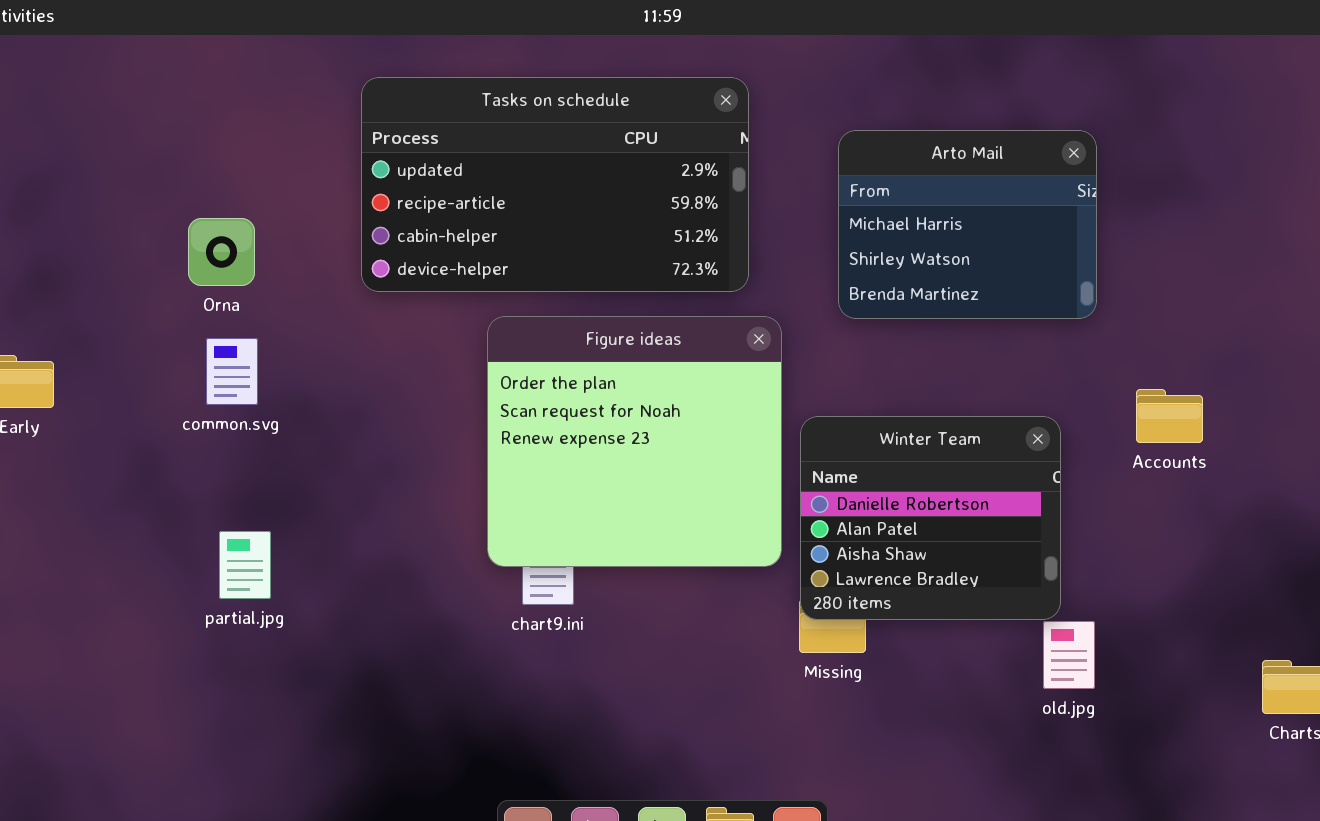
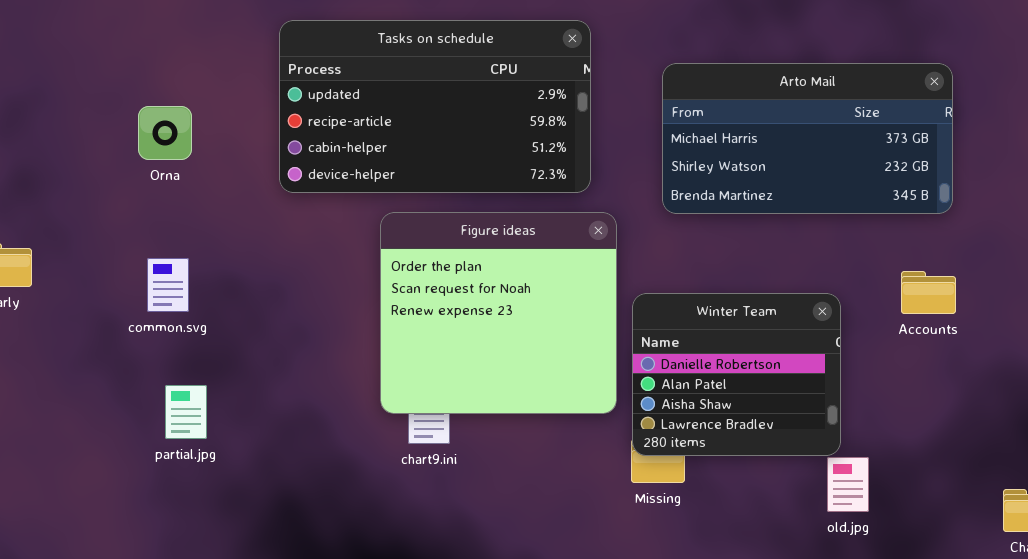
Arto Mail: [838,130,1097,319] -> [662,63,953,214], resized
Orna: [188,218,255,286] -> [138,106,192,160], moved
common.svg: [206,338,258,405] -> [147,258,189,312], moved

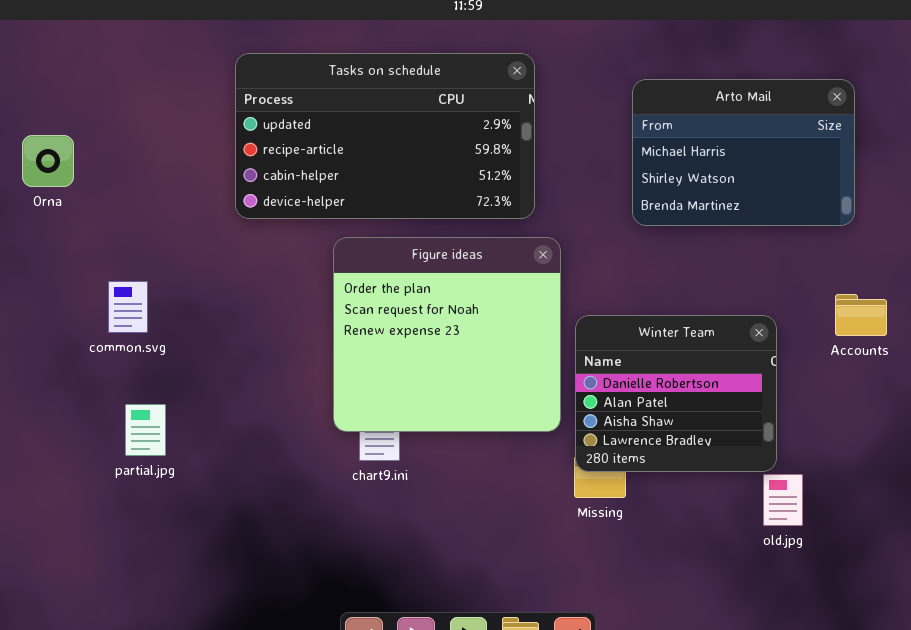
Arto Mail: [662,63,953,214] -> [632,79,855,226], moved, resized
Orna: [138,106,192,160] -> [22,135,74,187], moved

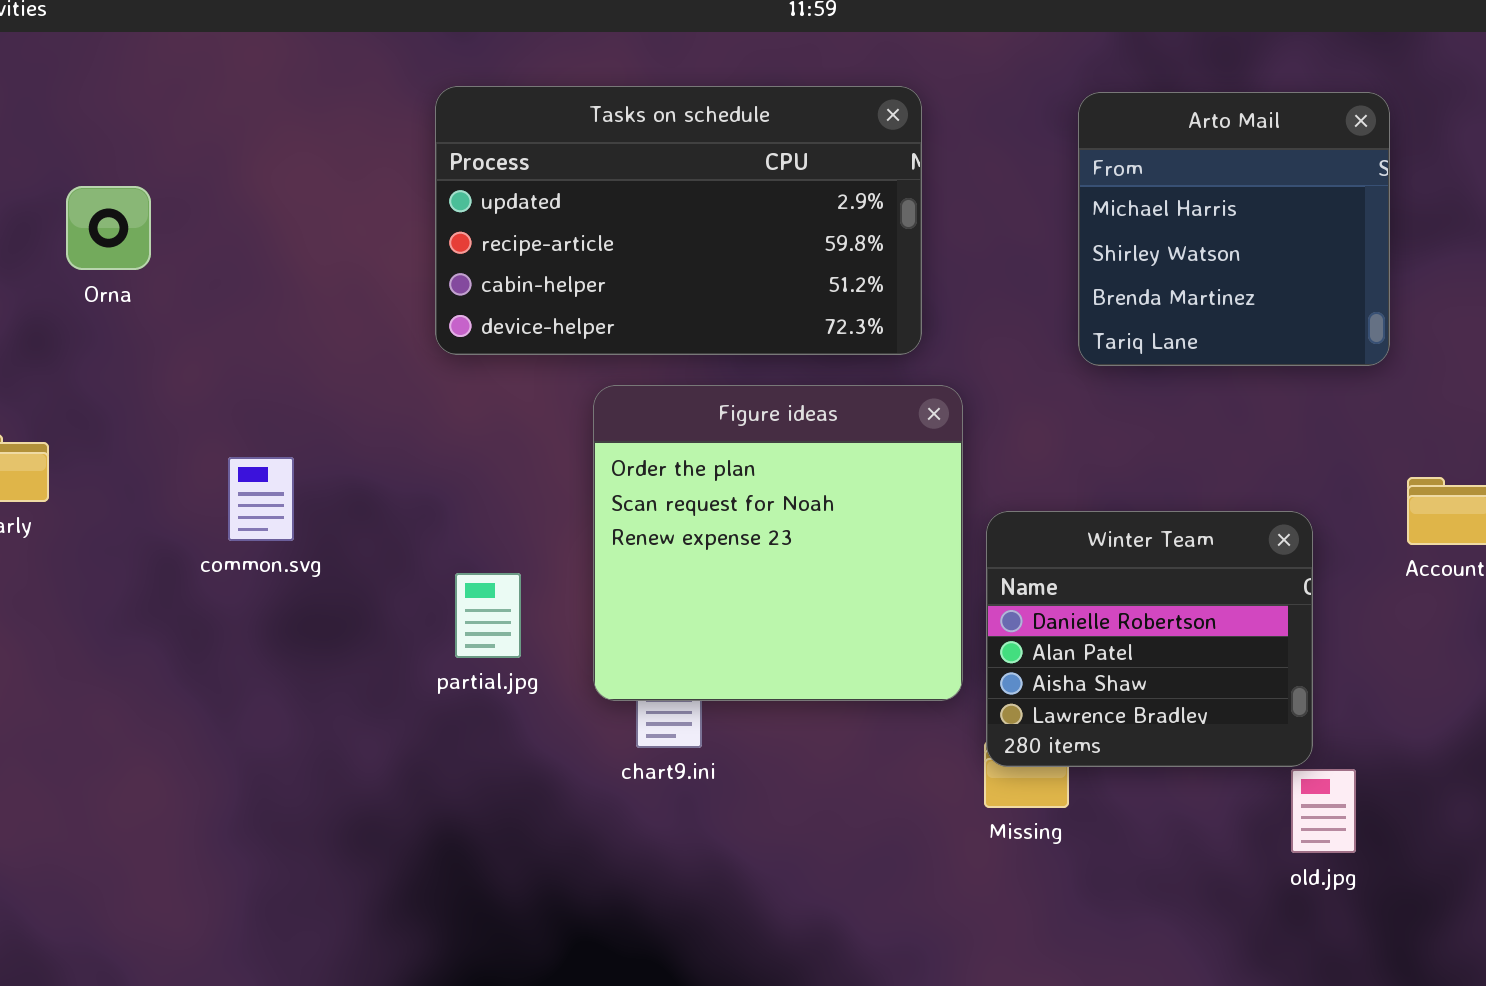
Arto Mail: [632,79,855,226] -> [1078,92,1390,366], resized
Orna: [22,135,74,187] -> [66,186,151,270], moved
partial.jpg: [125,404,166,456] -> [455,573,521,658], moved

